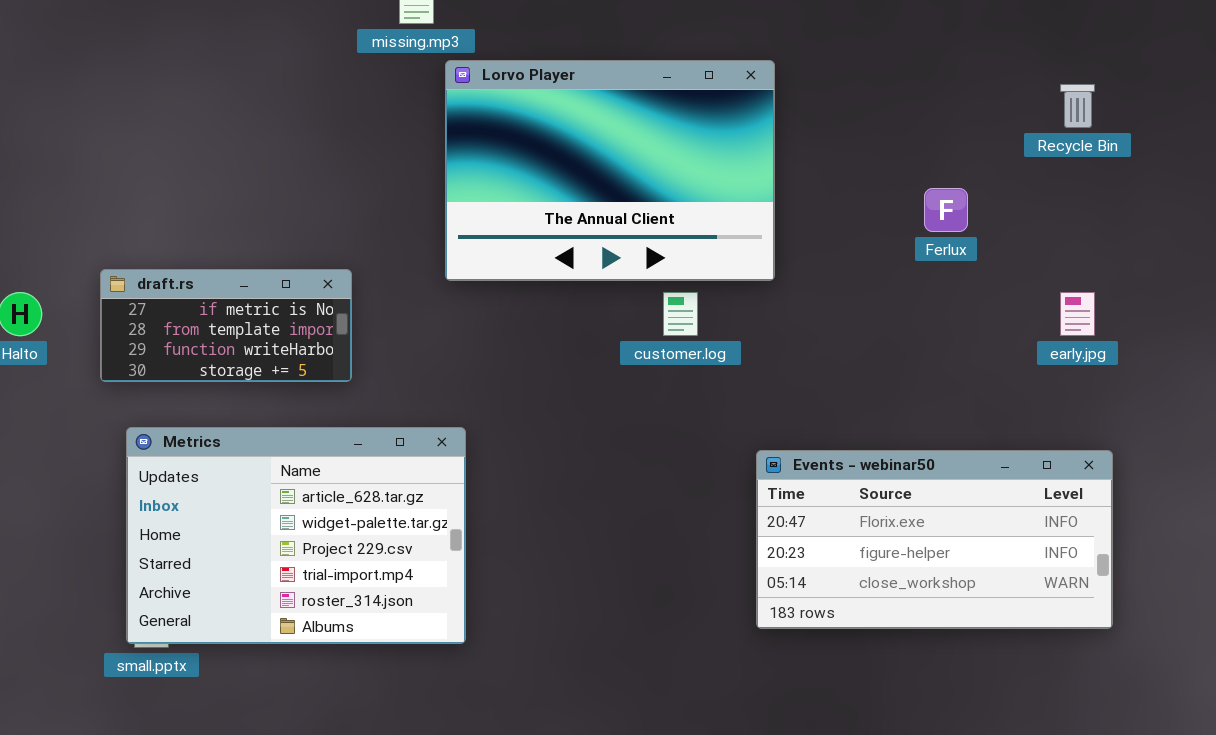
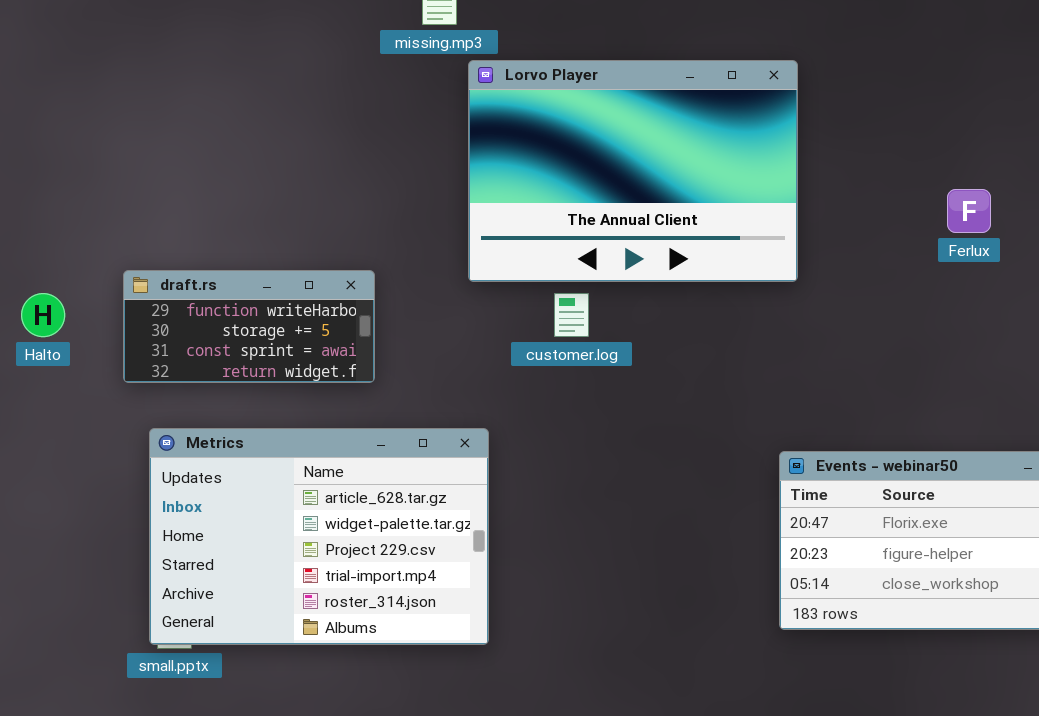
draft.rs: [100,269,352,382] -> [123,270,375,383], scrolled down 2 rows
customer.log: [663,292,698,336] -> [554,293,589,337], moved

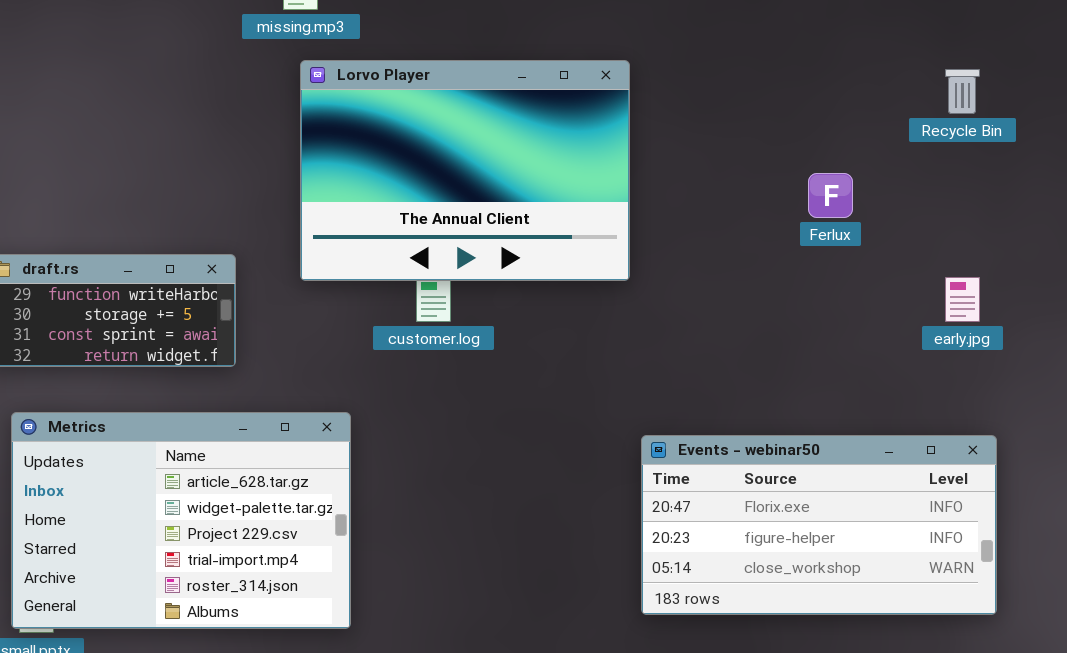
Lorvo Player: [468,60,798,282] -> [300,60,630,281], moved

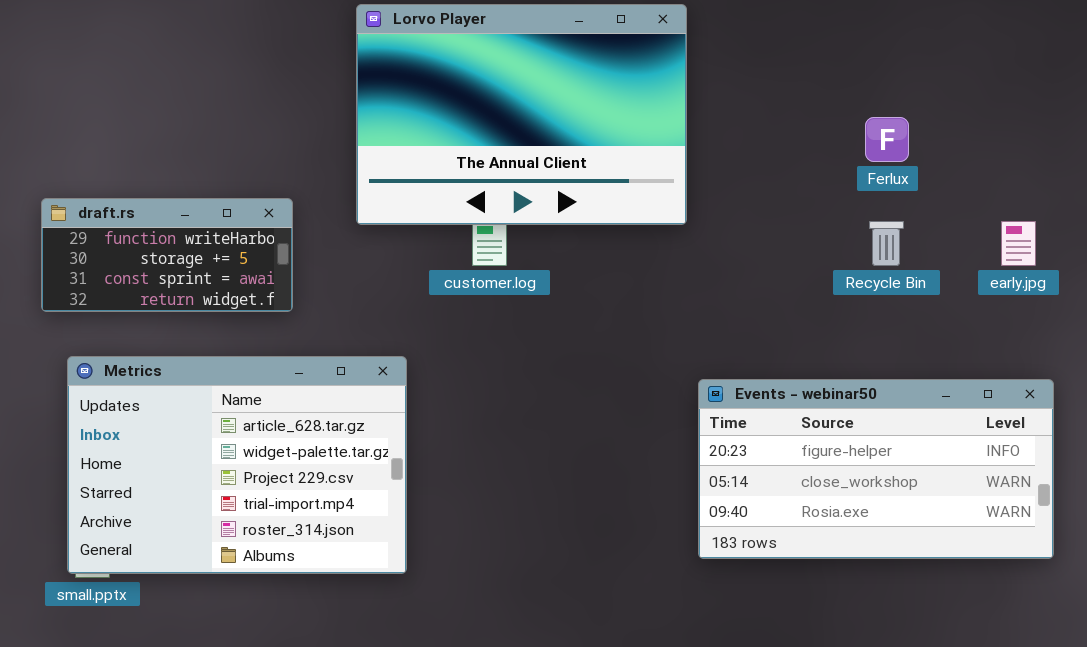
Recycle Bin: [945,69,980,114] -> [869,221,904,266], moved
Events - webinar50: [641,435,997,615] -> [698,379,1054,559], scrolled down 1 row

